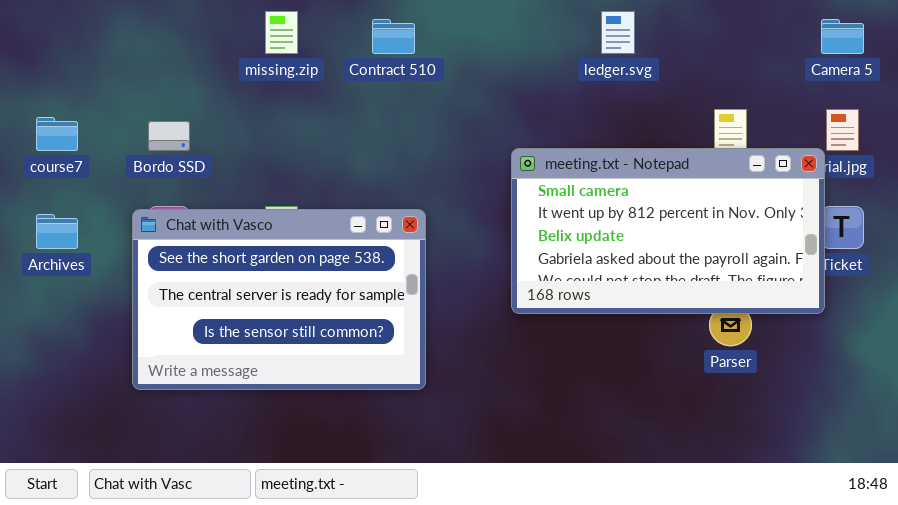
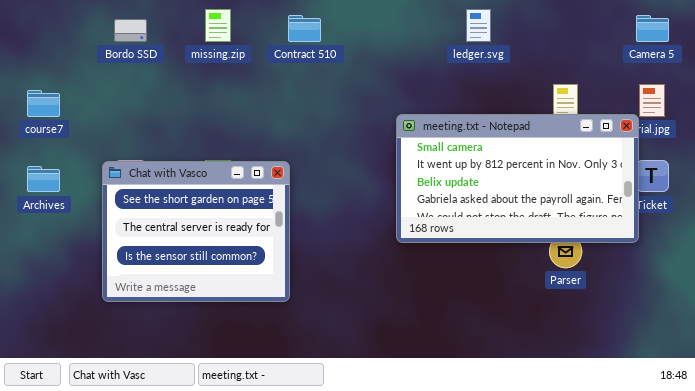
Bordo SSD: [148,121,190,151] -> [114,19,147,42], moved
Chat with Vasco: [132,209,426,390] -> [102,161,290,302], resized

